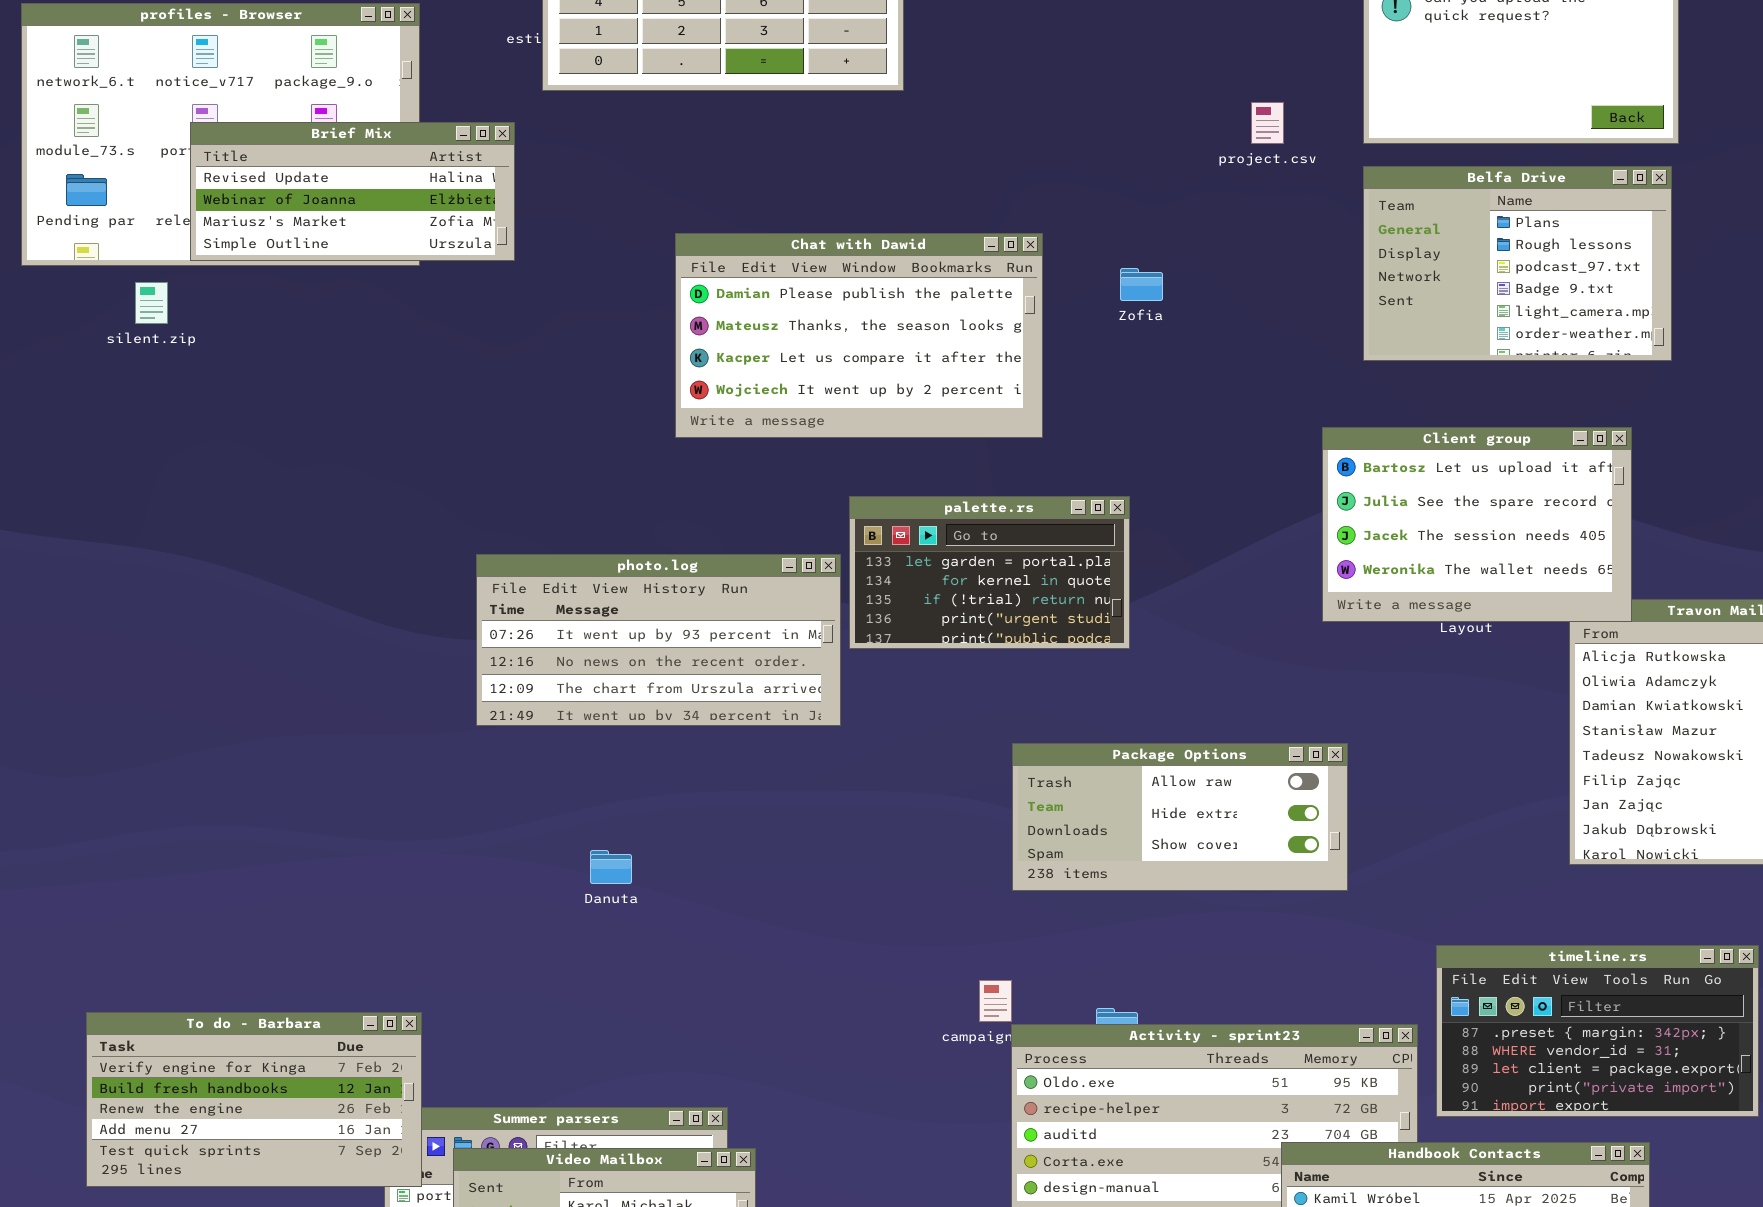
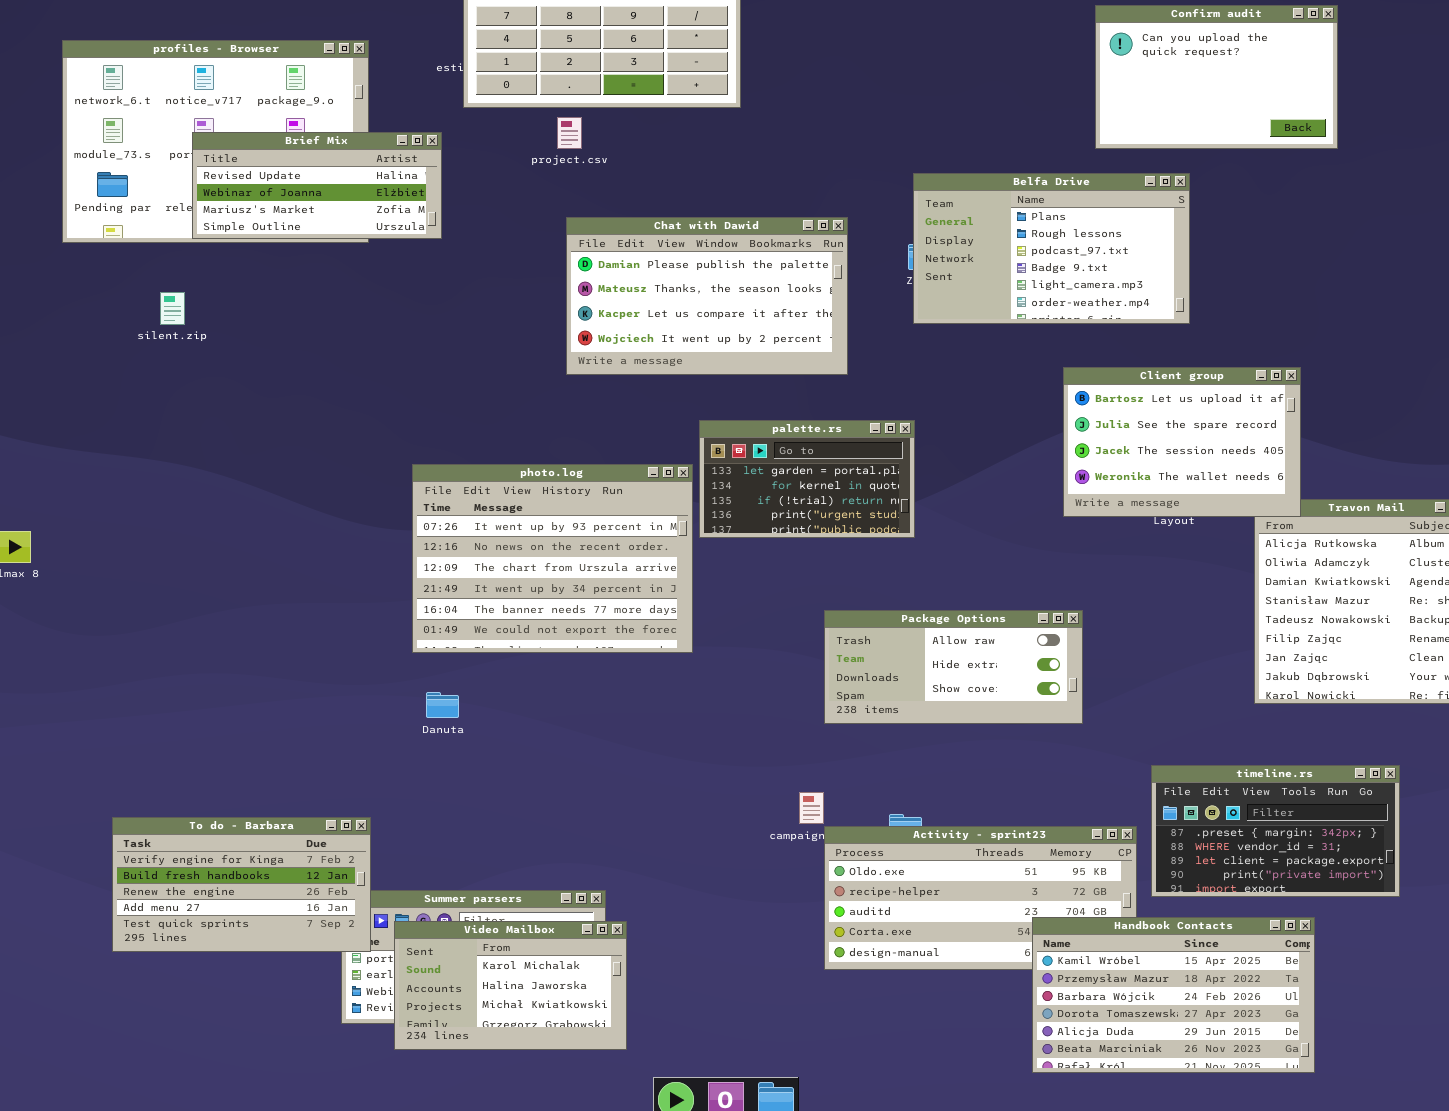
project.csv: [1251,102,1284,144] -> [557,117,582,149], moved
Belfa Drive: [1363,166,1672,361] -> [913,173,1190,324], moved, resized
silent.zip: [135,282,168,324] -> [160,292,185,325], moved
photo.log: [476,554,841,726] -> [412,464,693,653], resized
Danuta: [590,850,632,884] -> [426,692,459,718], moved

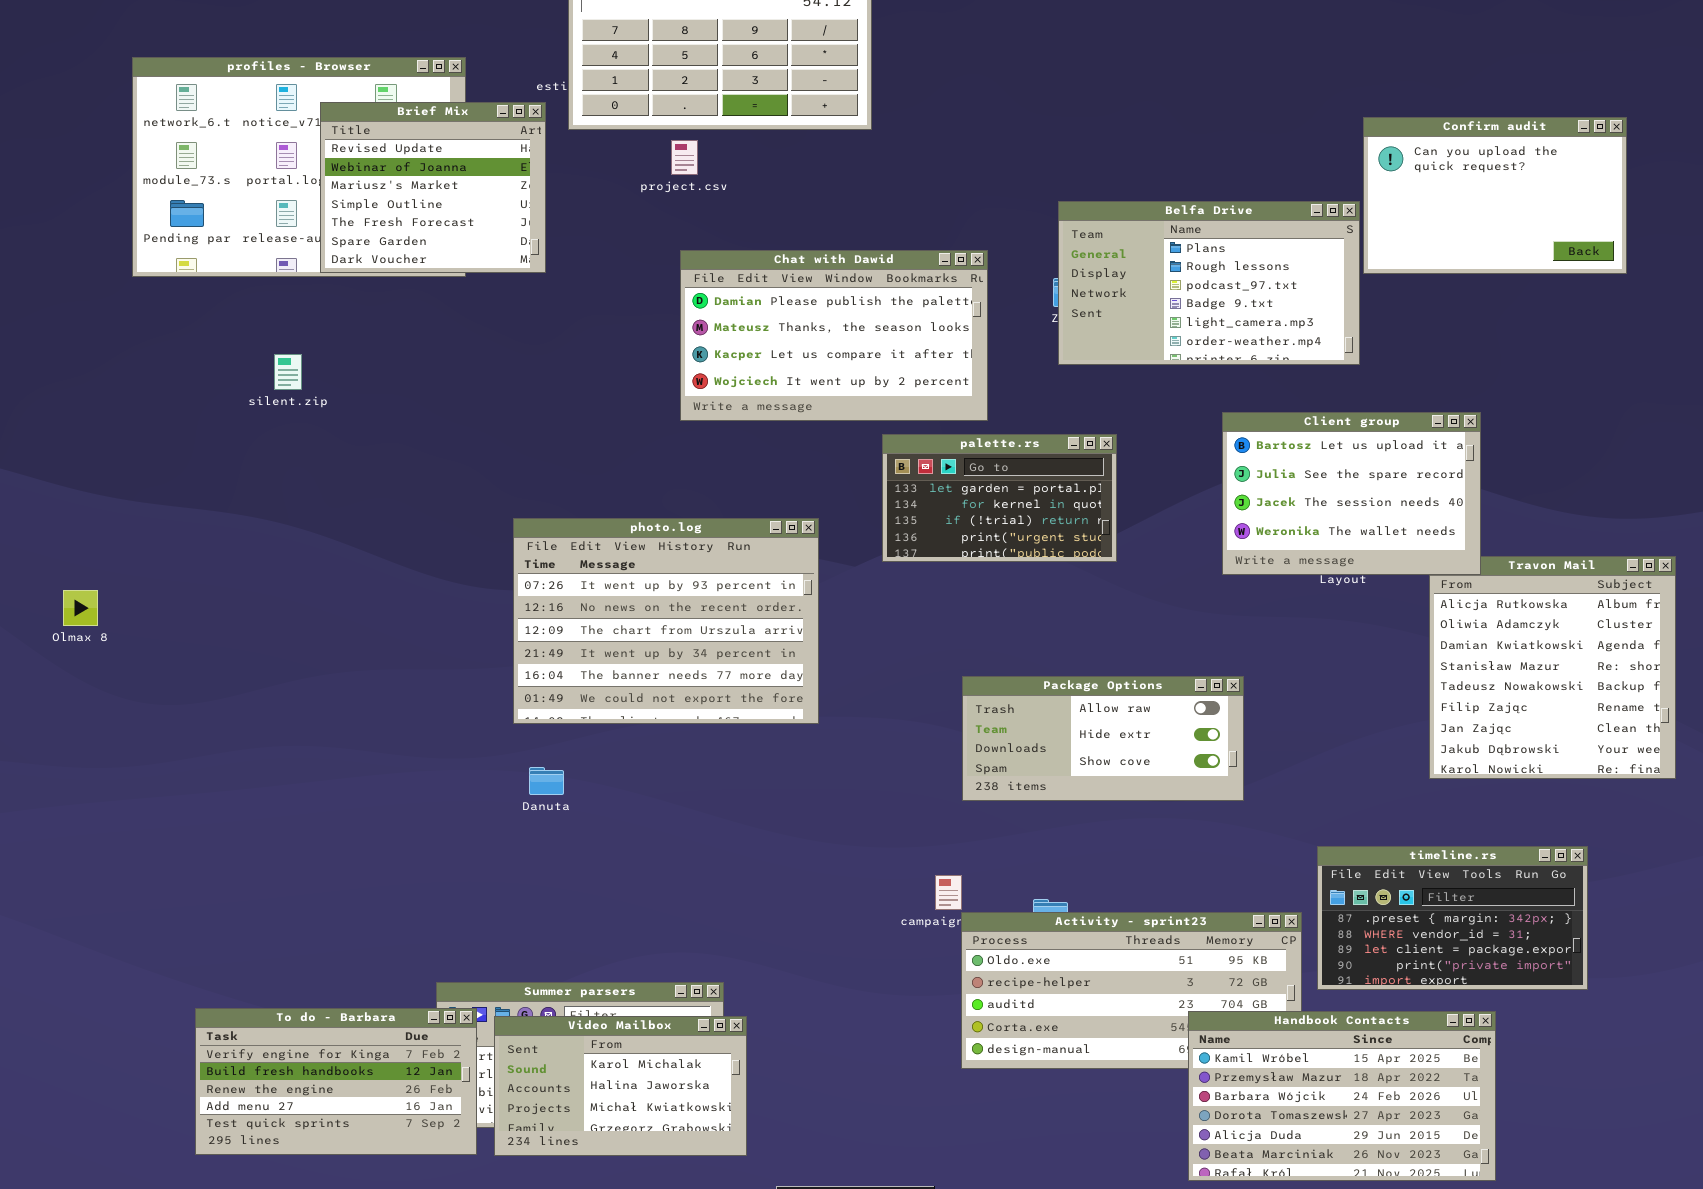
Confirm audit: [1095,5,1338,149] -> [1363,117,1627,274], moved
Brief Mix: [192,132,442,239] -> [320,102,546,273], resized
silent.zip: [160,292,185,325] -> [274,354,302,390], moved
palette.rs: [699,420,915,538] -> [882,434,1117,562], moved
To do - Barbara: [112,817,371,952] -> [195,1008,477,1155], moved

